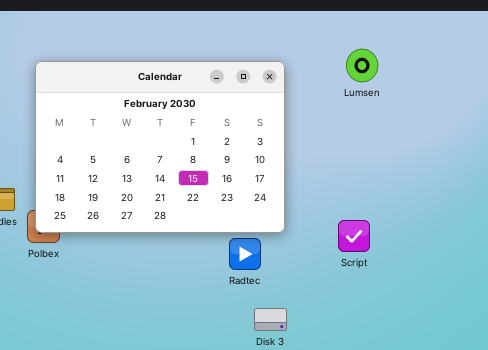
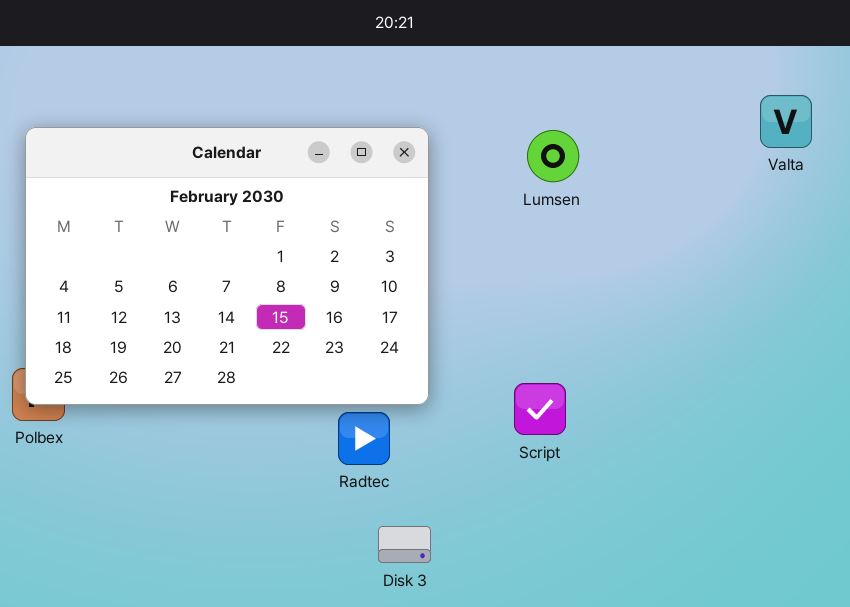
Lumsen: [346,49,378,82] -> [527,130,579,182], moved

